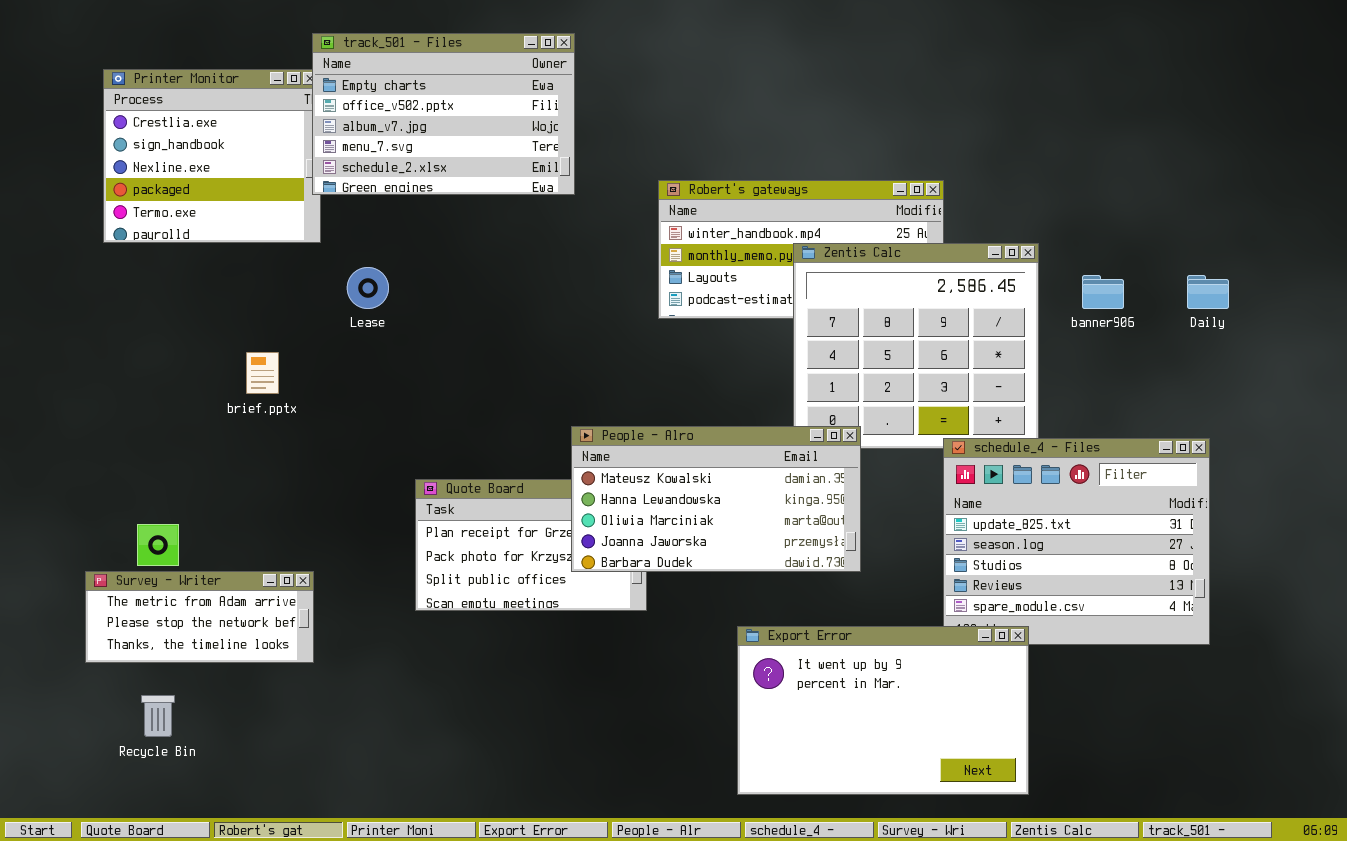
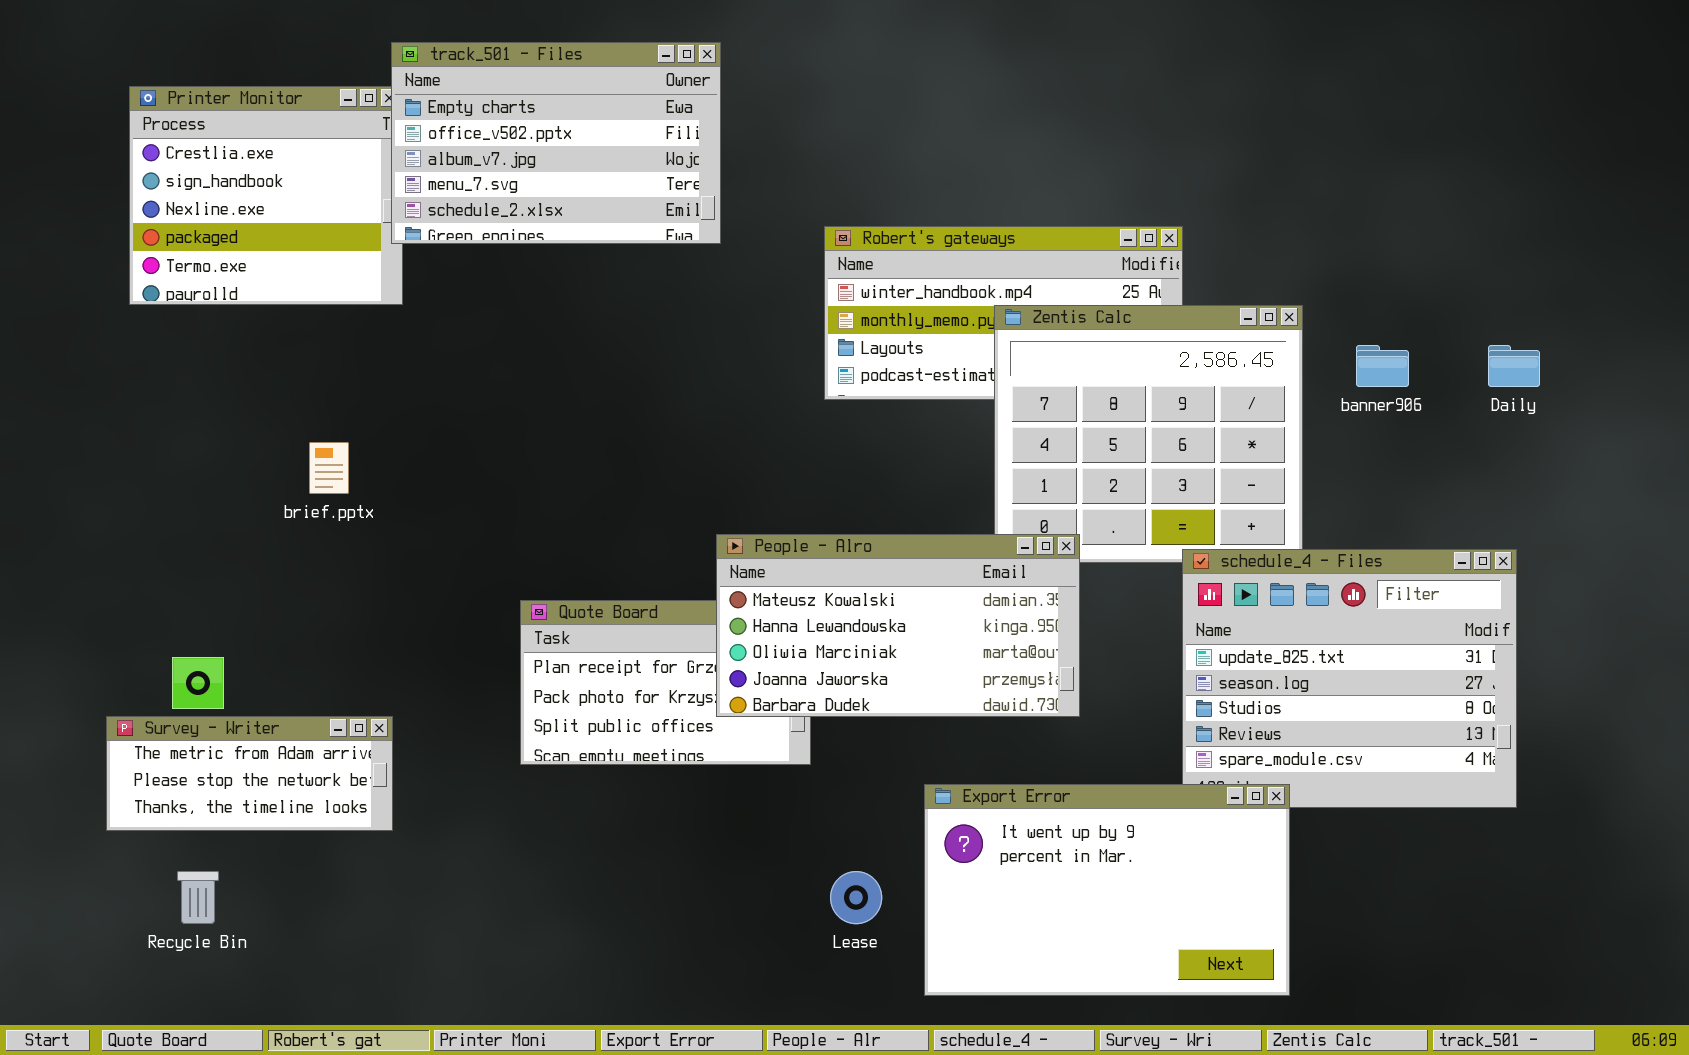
Lease: [347,267,389,309] -> [830,871,882,924], moved

